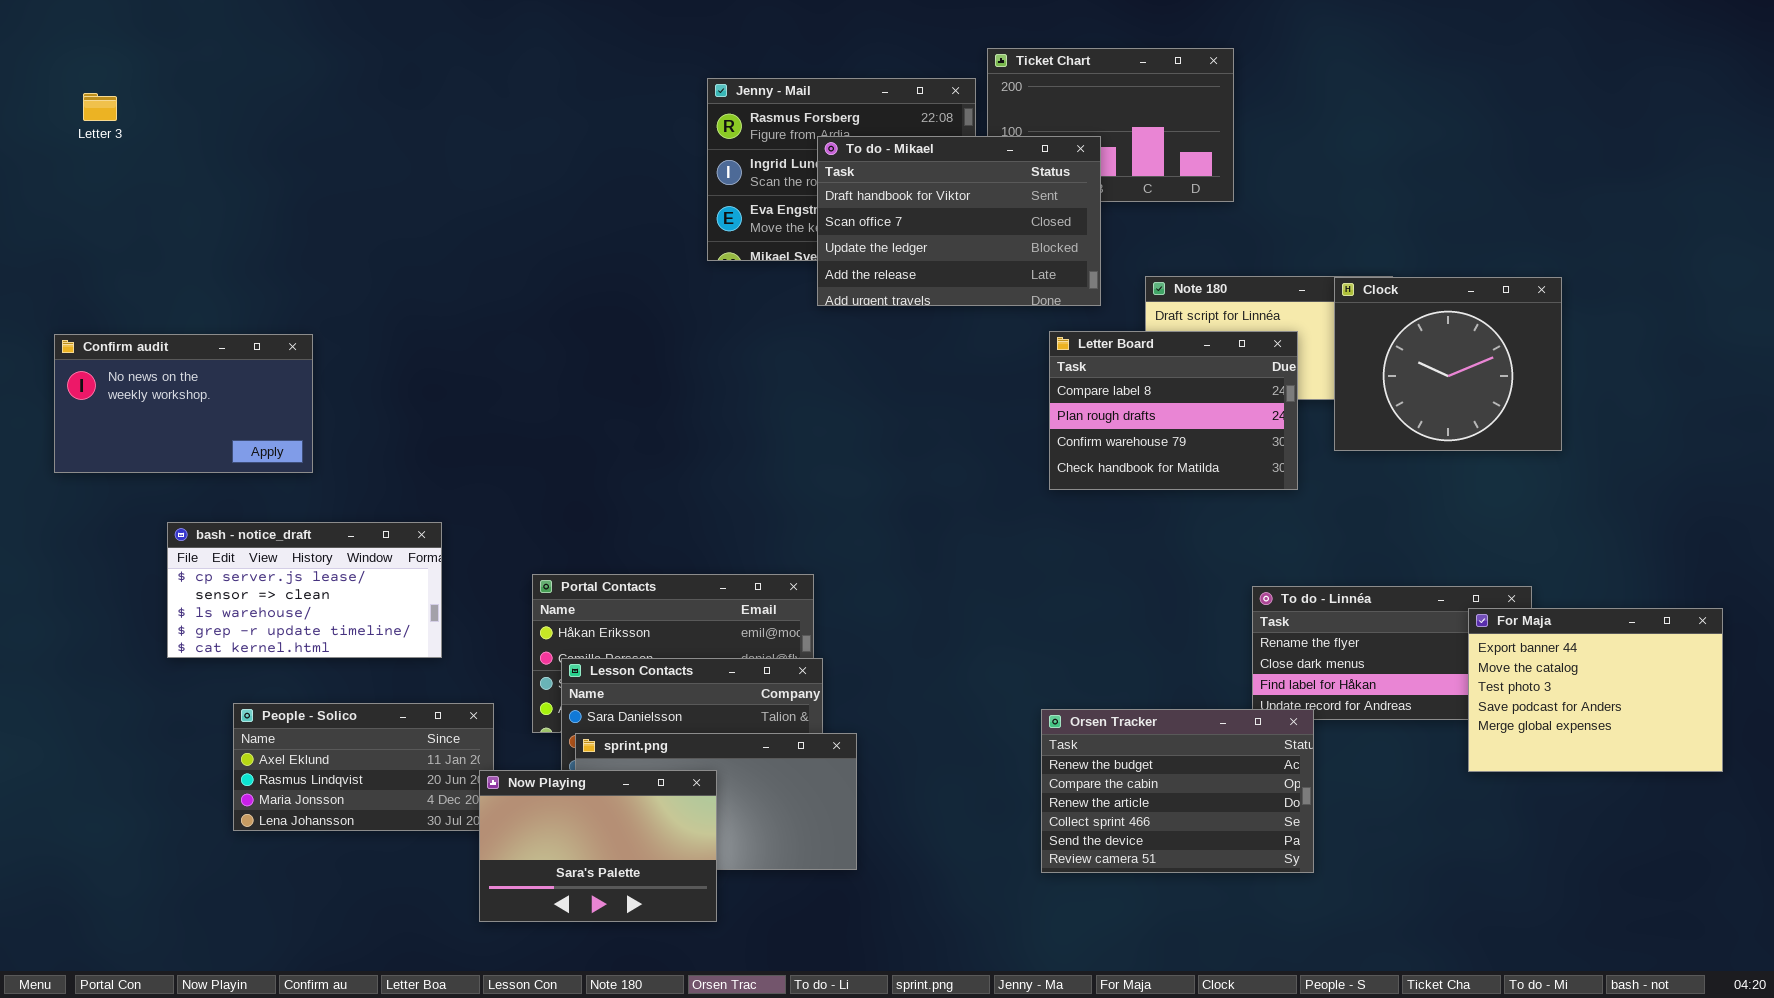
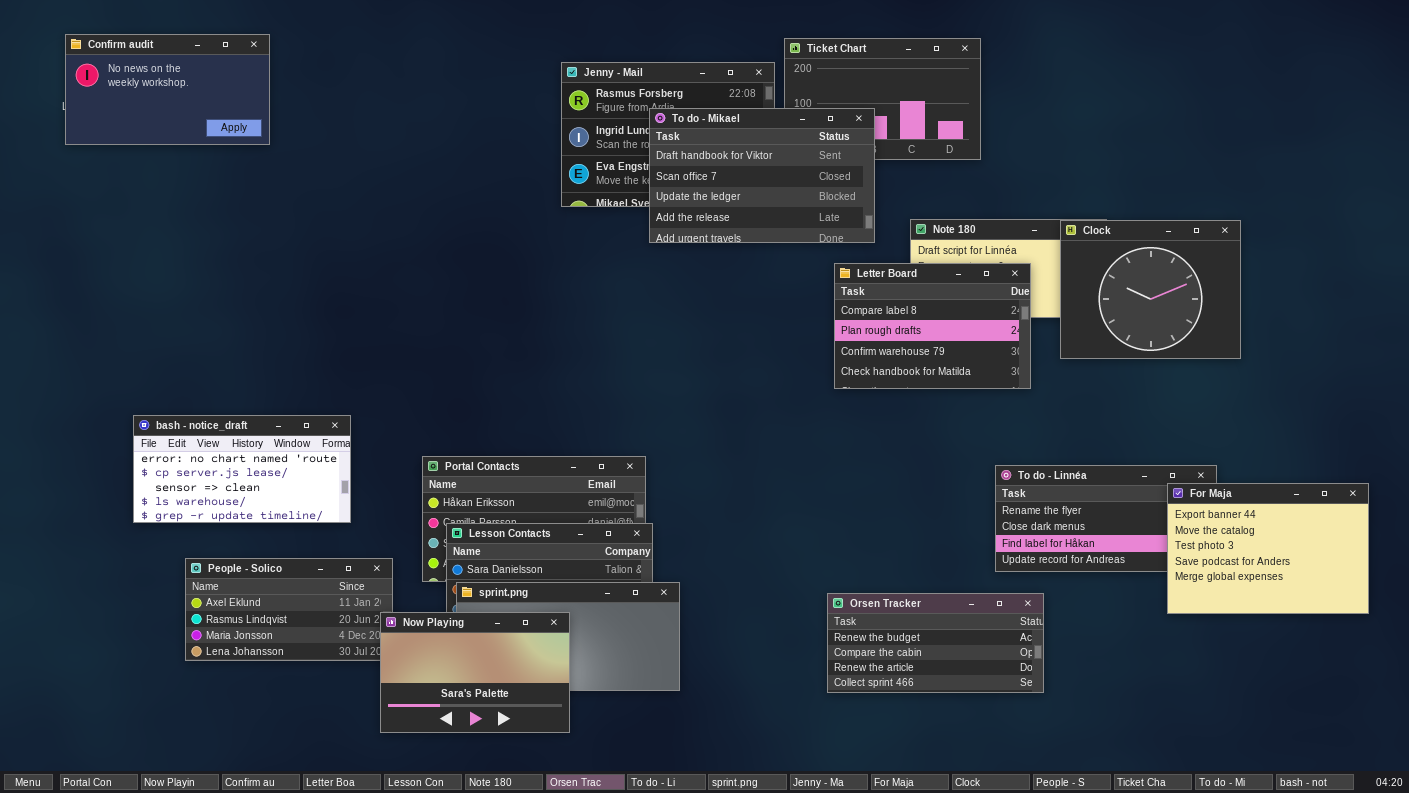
Confirm audit: [54,334,313,473] -> [65,34,270,145], moved
bash - notice_draft: [167,522,442,658] -> [133,415,351,523], scrolled up 1 row
Orsen Tracker: [1041,709,1314,873] -> [827,593,1044,693], resized

